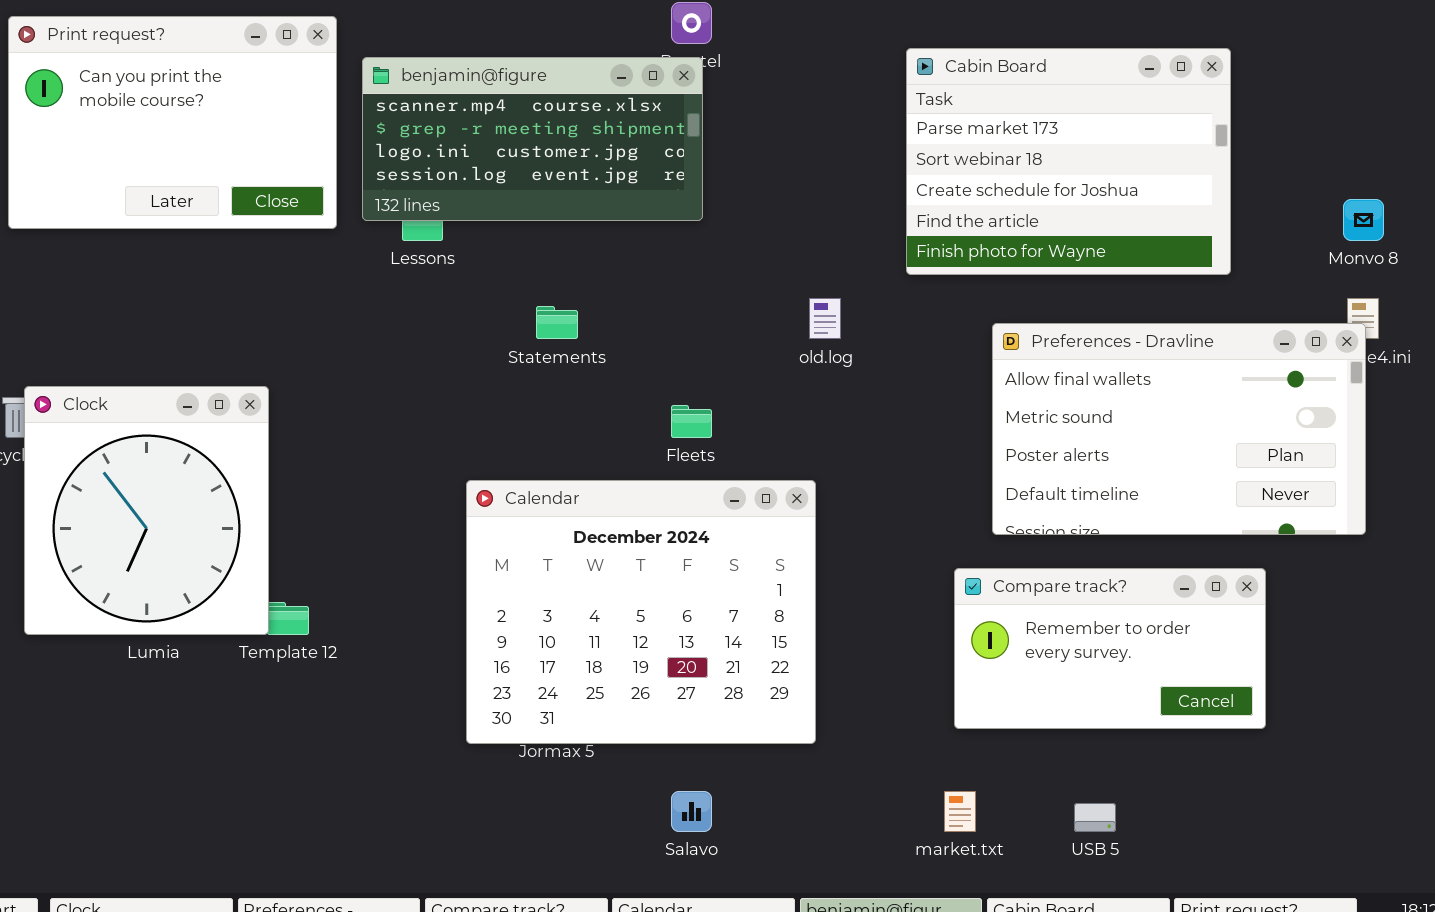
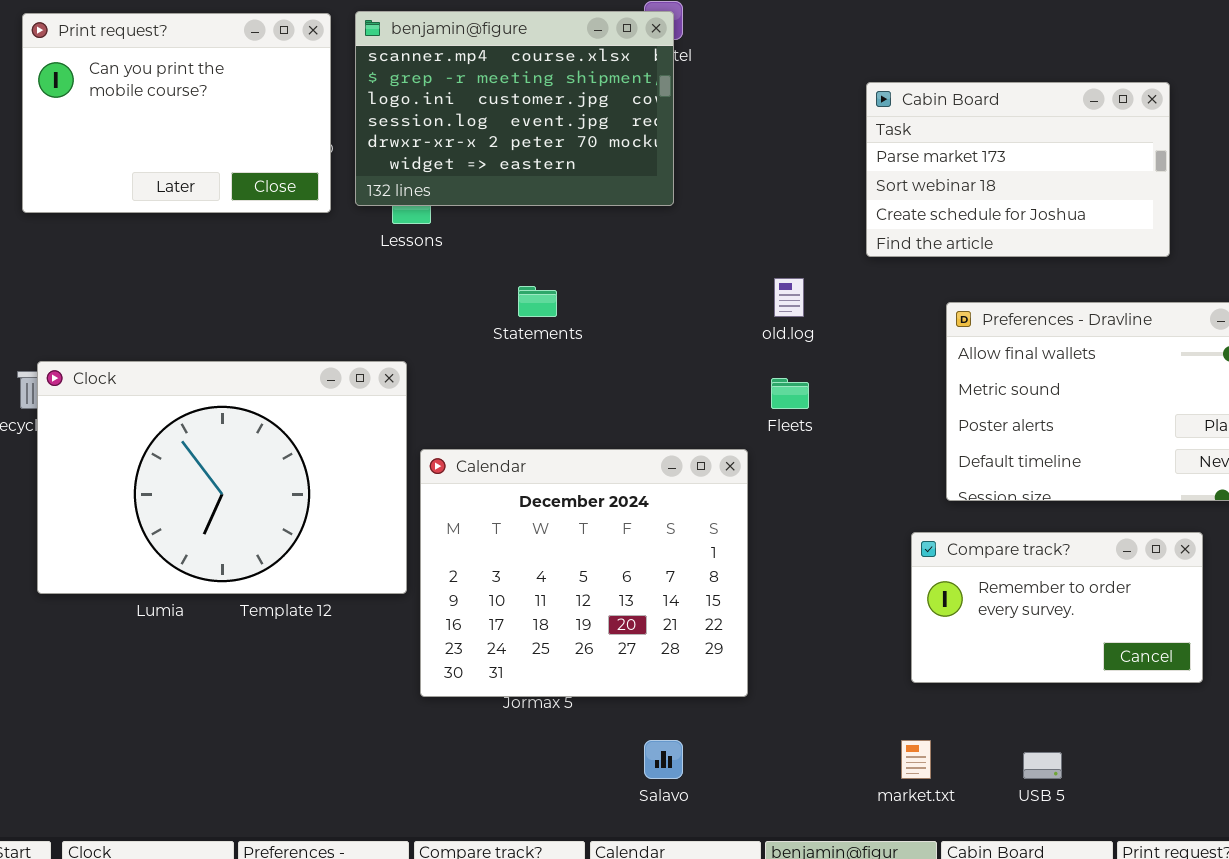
Cabin Board: [906,48,1231,275] -> [866,82,1170,257], resized
benjamin@figure: [362,57,703,221] -> [355,11,674,206], resized
Clock: [24,386,269,635] -> [37,361,407,594], resized
Fleets: [671,405,712,438] -> [771,378,809,409], moved
Calendar: [466,480,816,744] -> [420,449,748,697], moved

